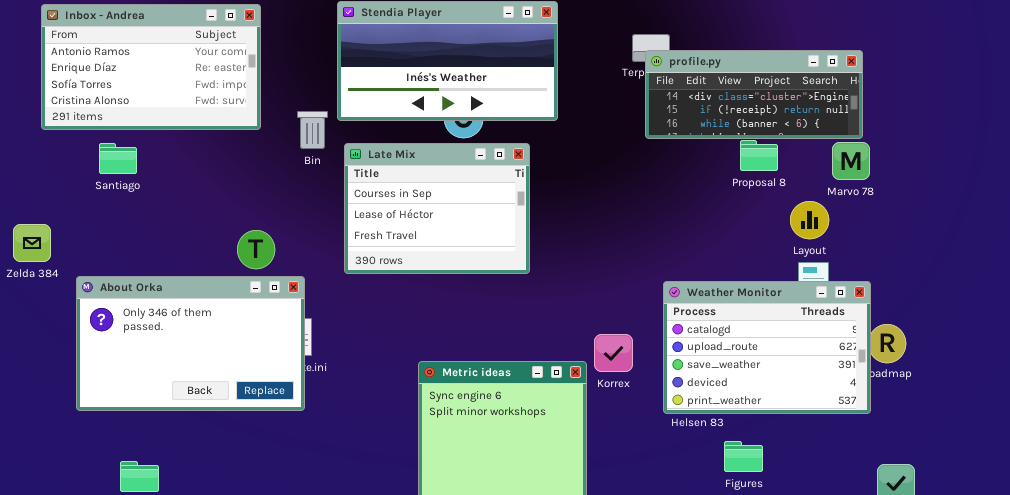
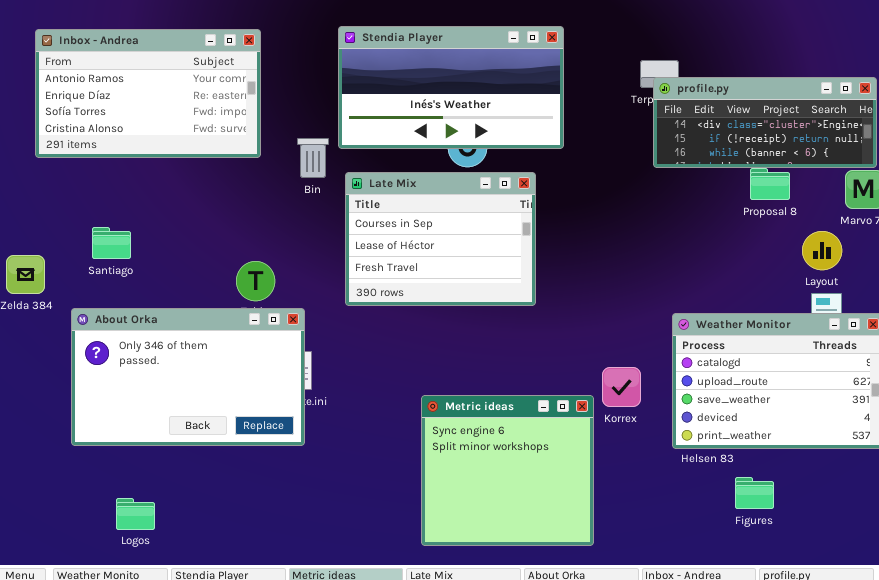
Santiago: [99,143,137,174] -> [92,227,131,259], moved

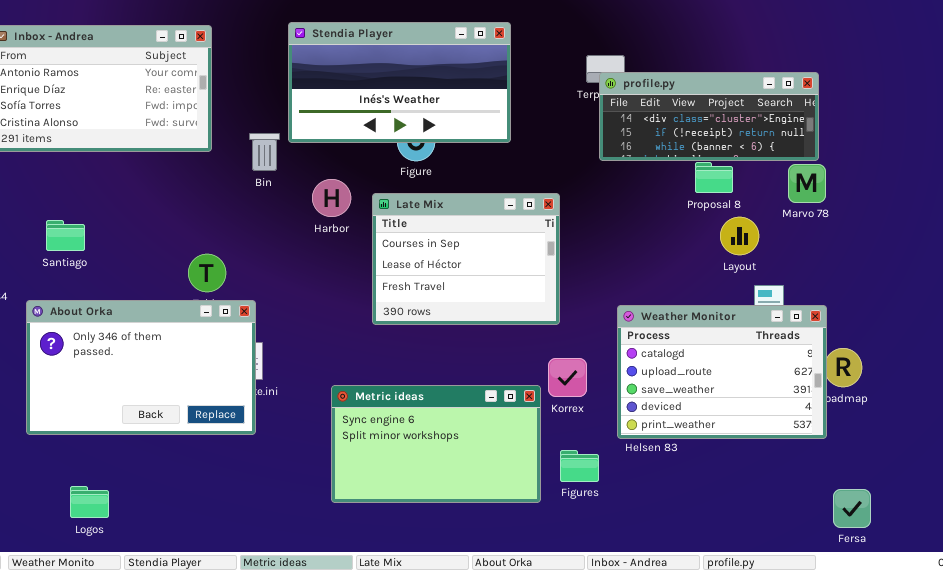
Late Mix: [345,172,536,306] -> [372,193,560,325], moved
Layout: [802,231,842,270] -> [720,217,759,255], moved
Metric ideas: [421,395,594,546] -> [331,385,541,503], resized
Figures: [735,477,774,509] -> [560,450,599,482], moved

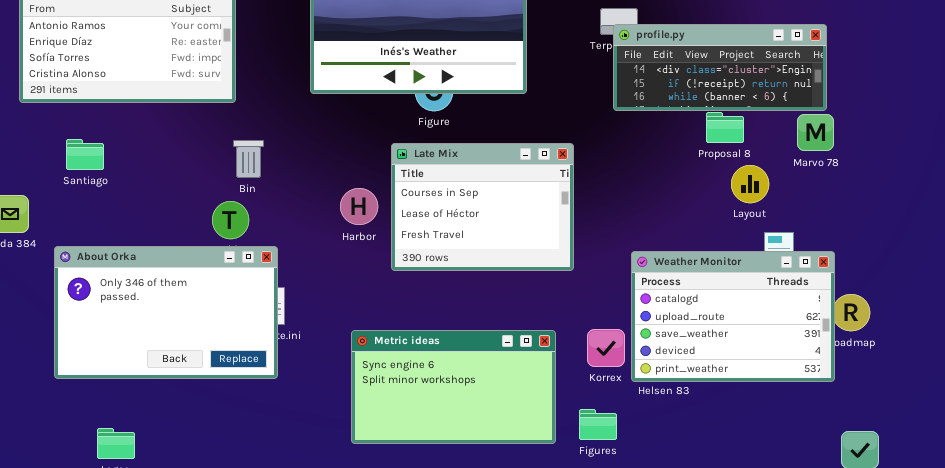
Bin: [249,133,280,171] -> [233,140,264,178], moved
Harbor: [312,179,351,217] -> [340,188,378,225], moved
Santiago: [46,220,85,251] -> [66,139,104,170], moved
Korrex: [548,358,587,397] -> [587,329,625,367], moved
Figures: [560,450,599,482] -> [579,409,617,440], moved

